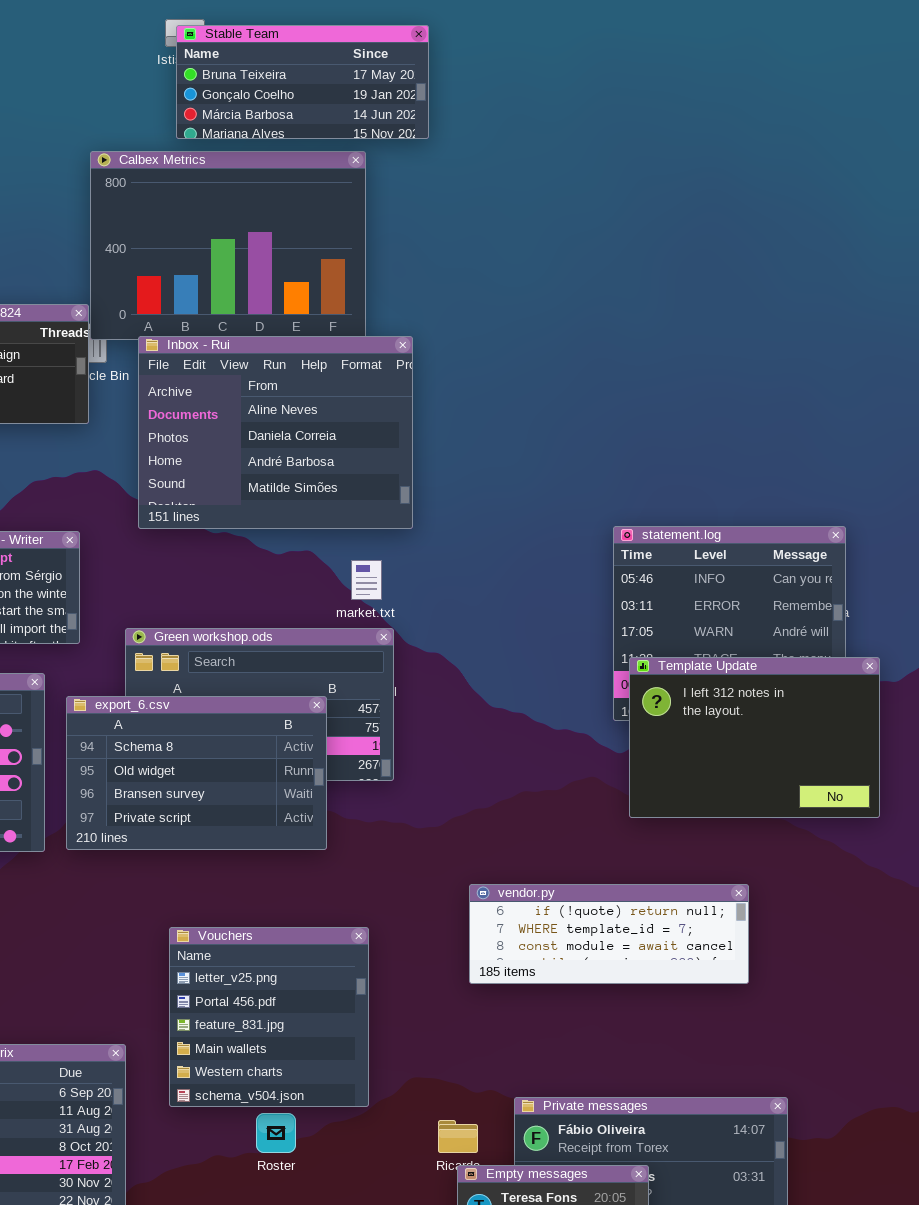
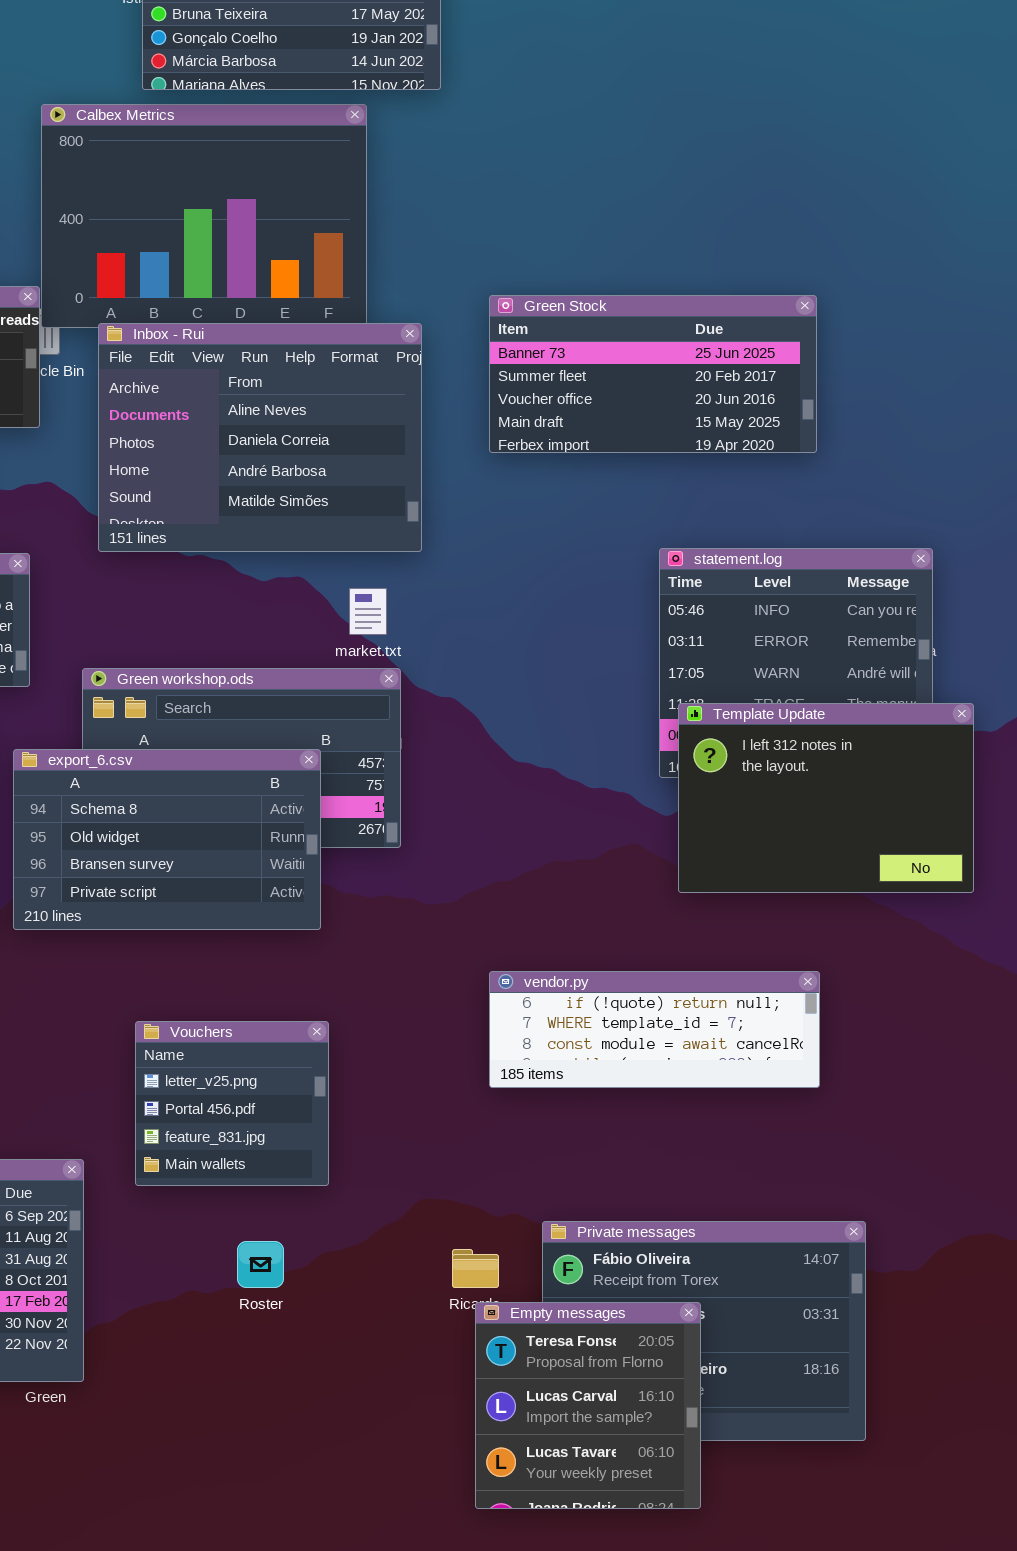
Green Stock: none -> [489,295,817,453], opened
Vouchers: [169,927,369,1107] -> [135,1021,329,1186], resized

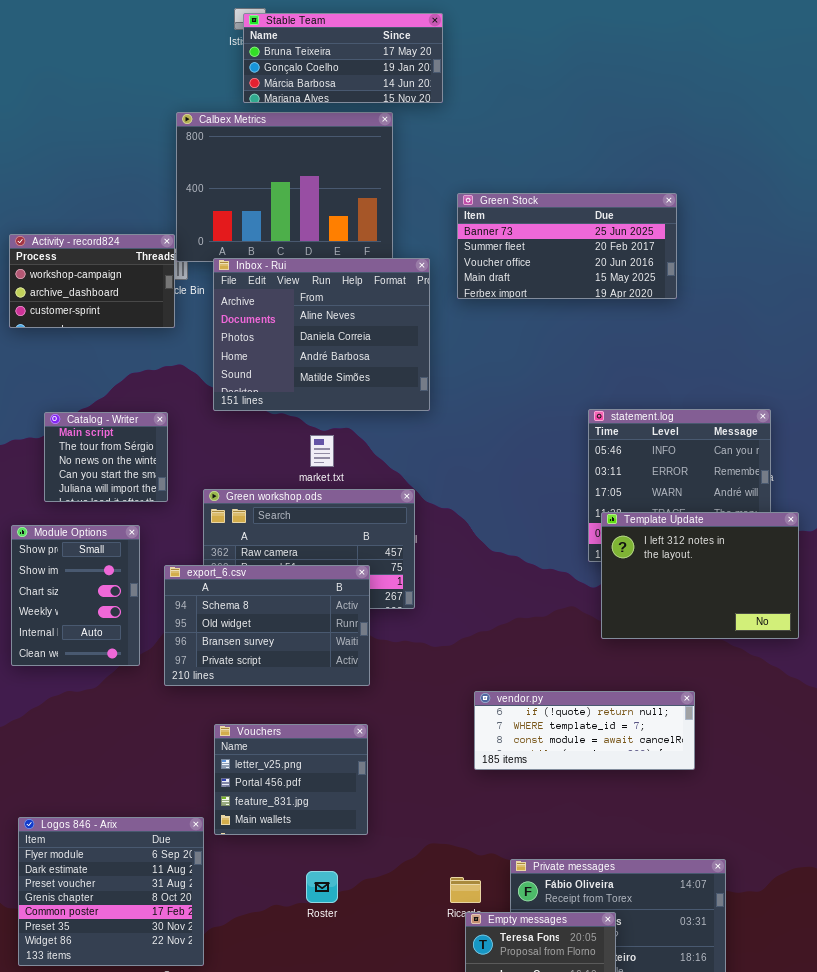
Green Stock: [489,295,817,453] -> [457,193,677,299], moved
market.txt: [349,588,387,635] -> [310,435,334,467], moved
export_6.csv: [13,749,321,930] -> [164,565,370,686], moved
Vouchers: [135,1021,329,1186] -> [214,724,368,835], resized

